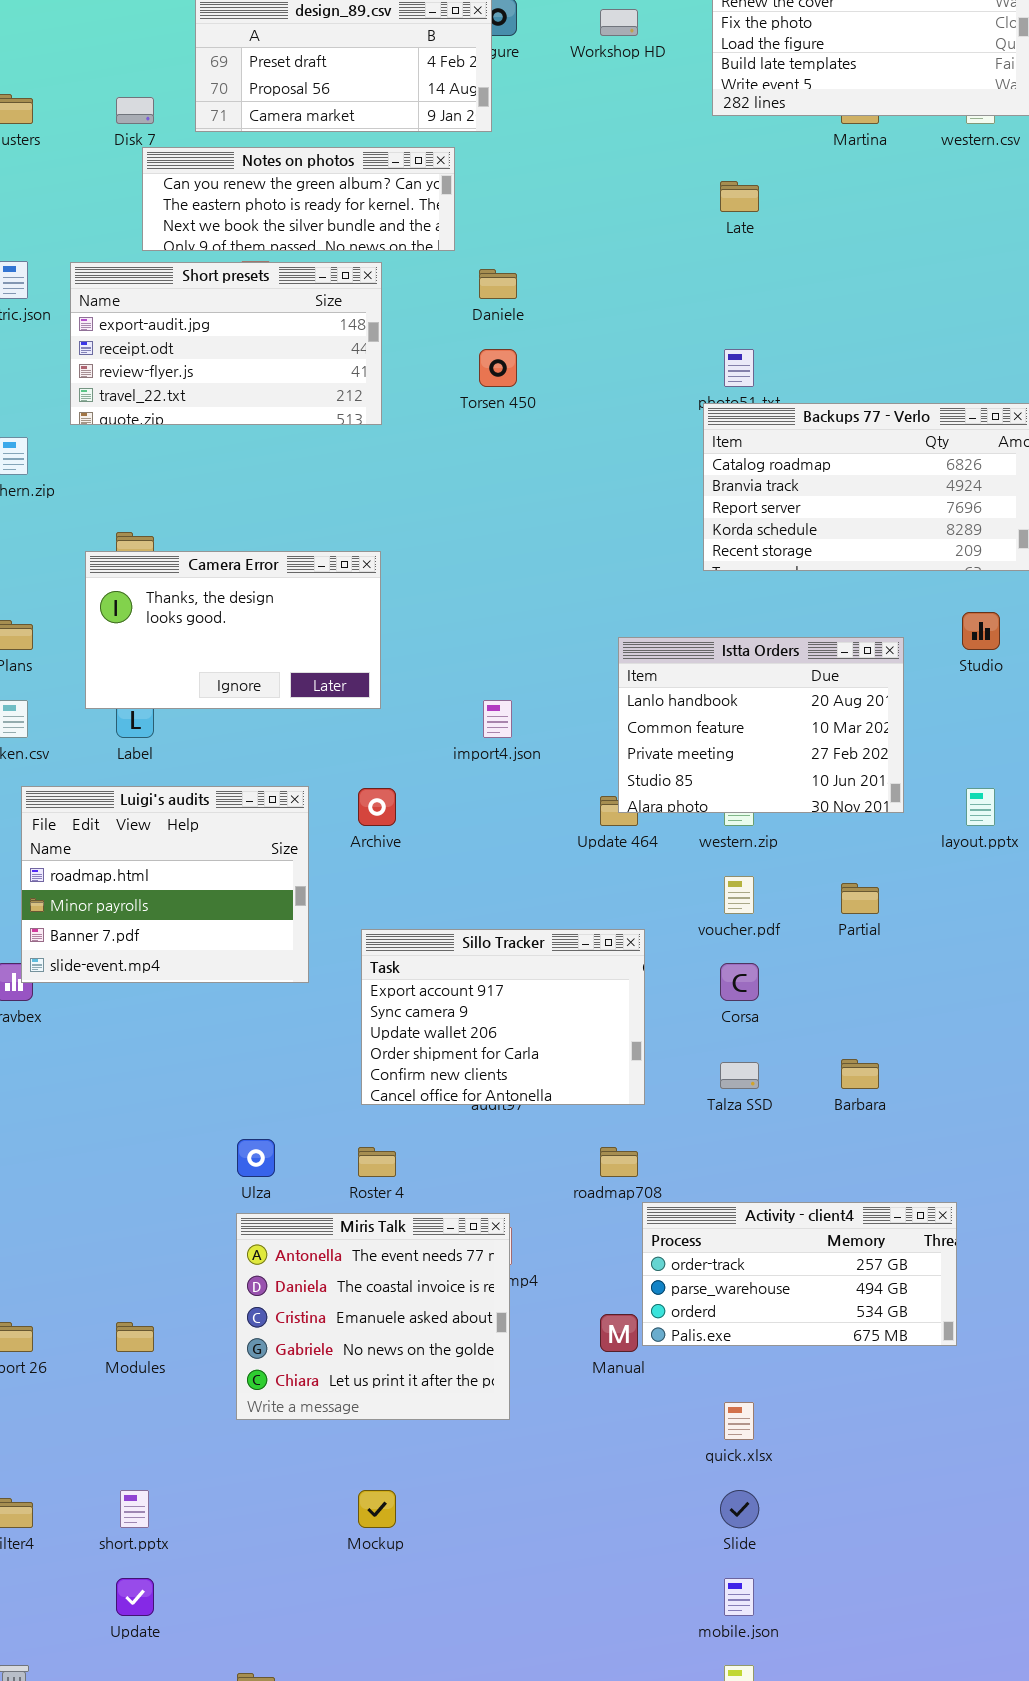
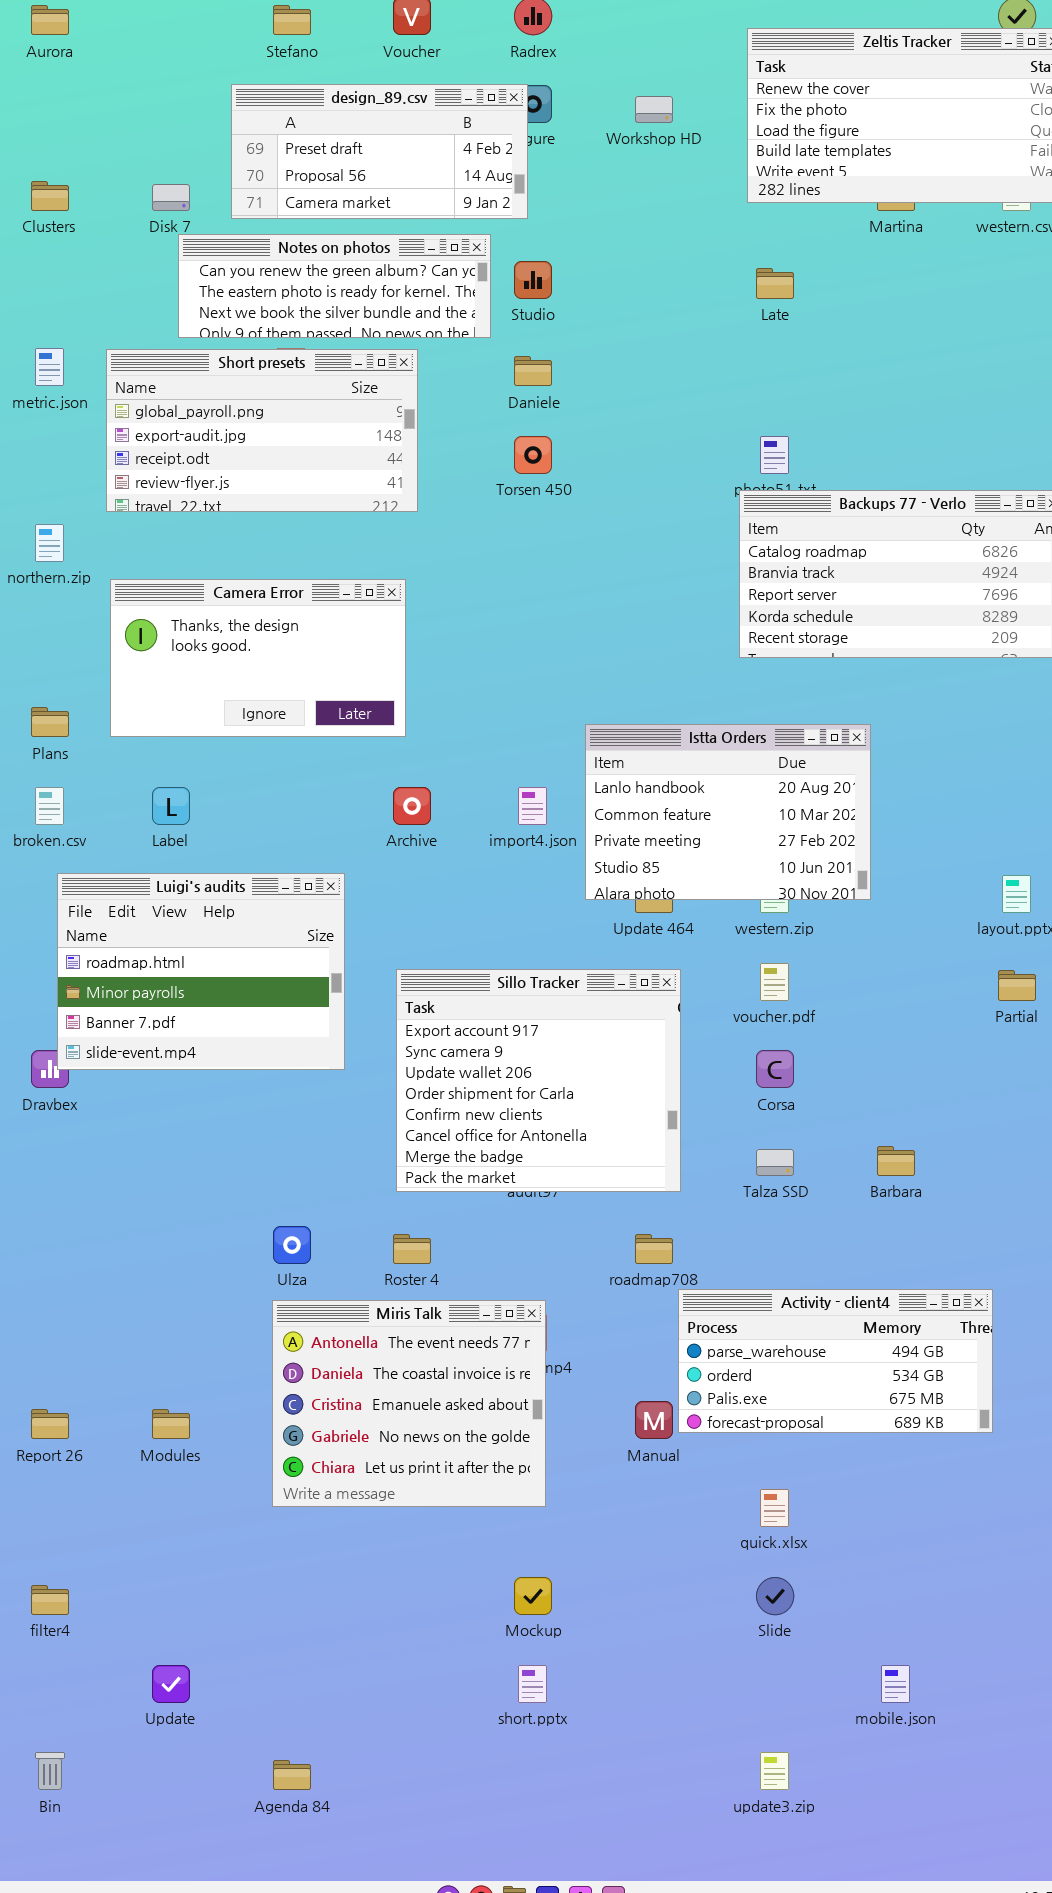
Short presets: [70,262,382,425] -> [106,349,418,512], scrolled up 1 row
Camera Error: [85,551,381,709] -> [110,579,406,737], moved
Studio: [962,612,1000,650] -> [514,261,552,299], moved
Istta Orders: [618,637,904,813] -> [585,724,871,900], moved
Archive: [358,788,396,826] -> [393,787,431,825], moved
Partial: [841,883,879,914] -> [998,970,1036,1001], moved
Sillo Tracker: [361,929,645,1105] -> [396,969,681,1192], resized
Activity - client4: [642,1202,957,1346] -> [678,1289,993,1433], scrolled down 1 row
short.pptx: [120,1490,149,1528] -> [518,1665,547,1703], moved
Mockup: [358,1490,396,1528] -> [514,1577,552,1615], moved
mobile.json: [724,1578,754,1616] -> [881,1665,910,1703], moved

